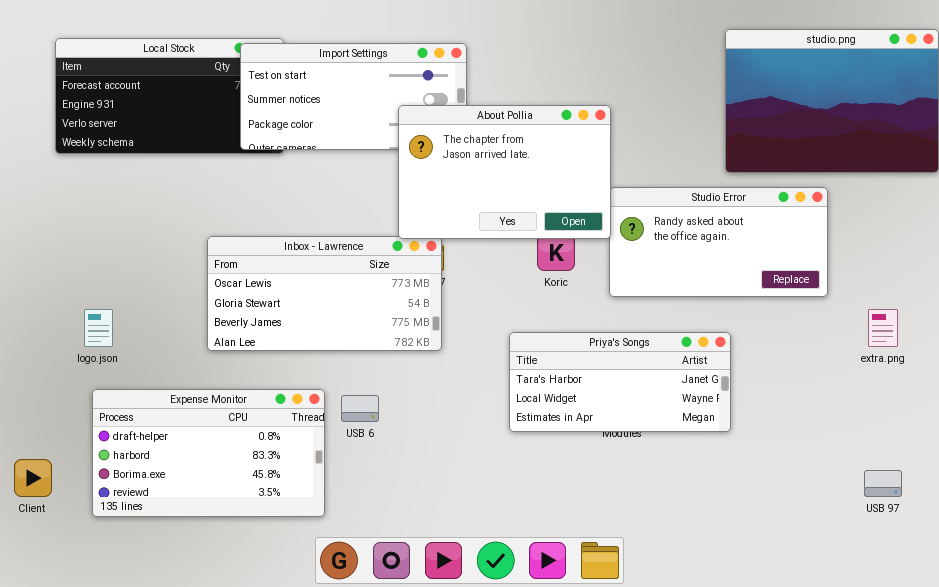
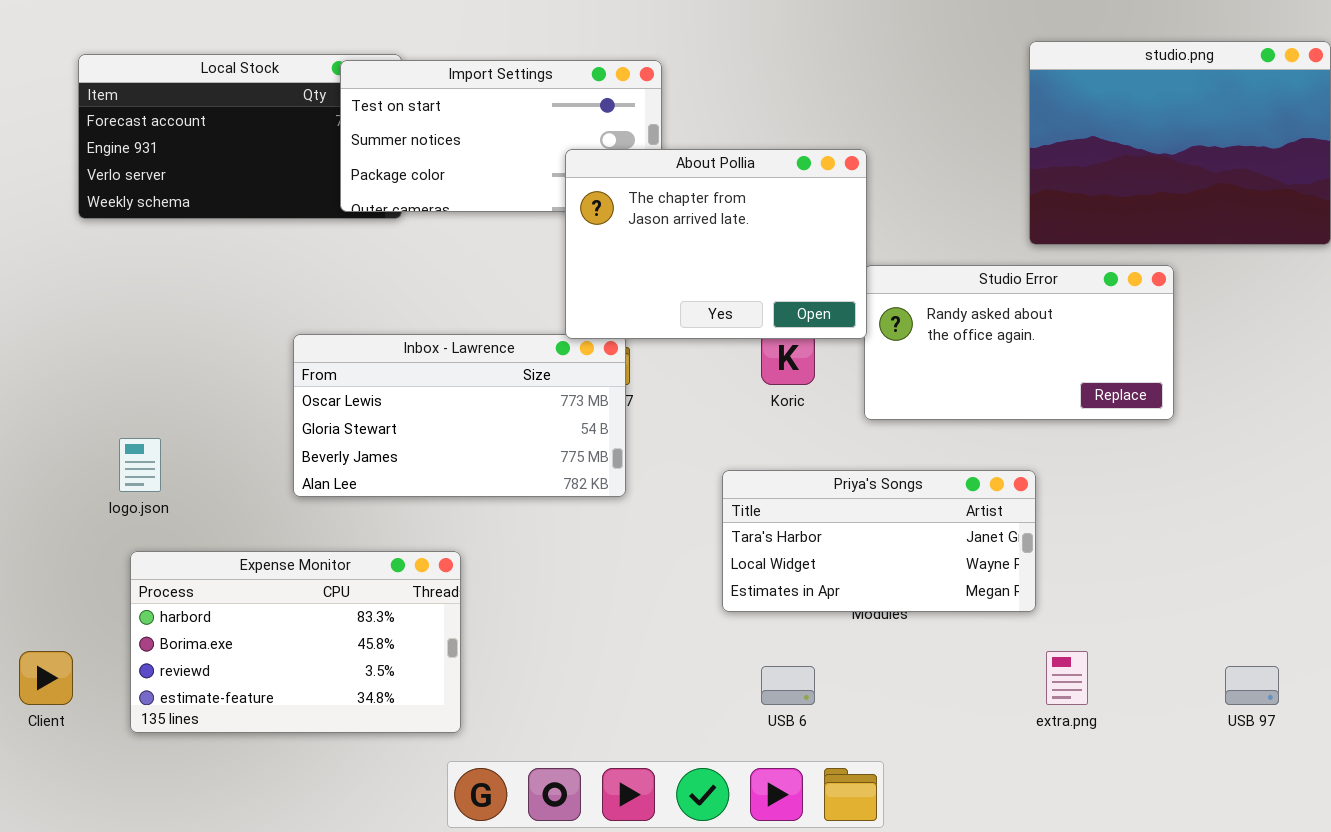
extra.png: [868,309,898,347] -> [1046,651,1088,705], moved
Expense Monitor: [92,389,325,517] -> [130,551,461,733], scrolled down 1 row
USB 6: [341,395,379,422] -> [761,666,815,705], moved

